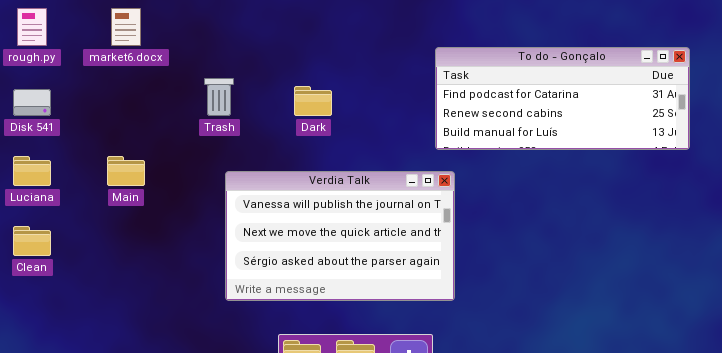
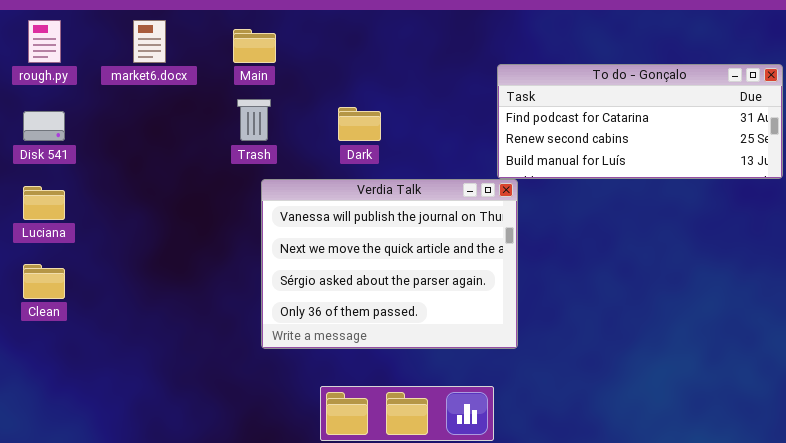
Main: [107,156,145,186] -> [233,29,276,63], moved
Verdia Talk: [225,171,455,301] -> [261,179,518,349], resized

